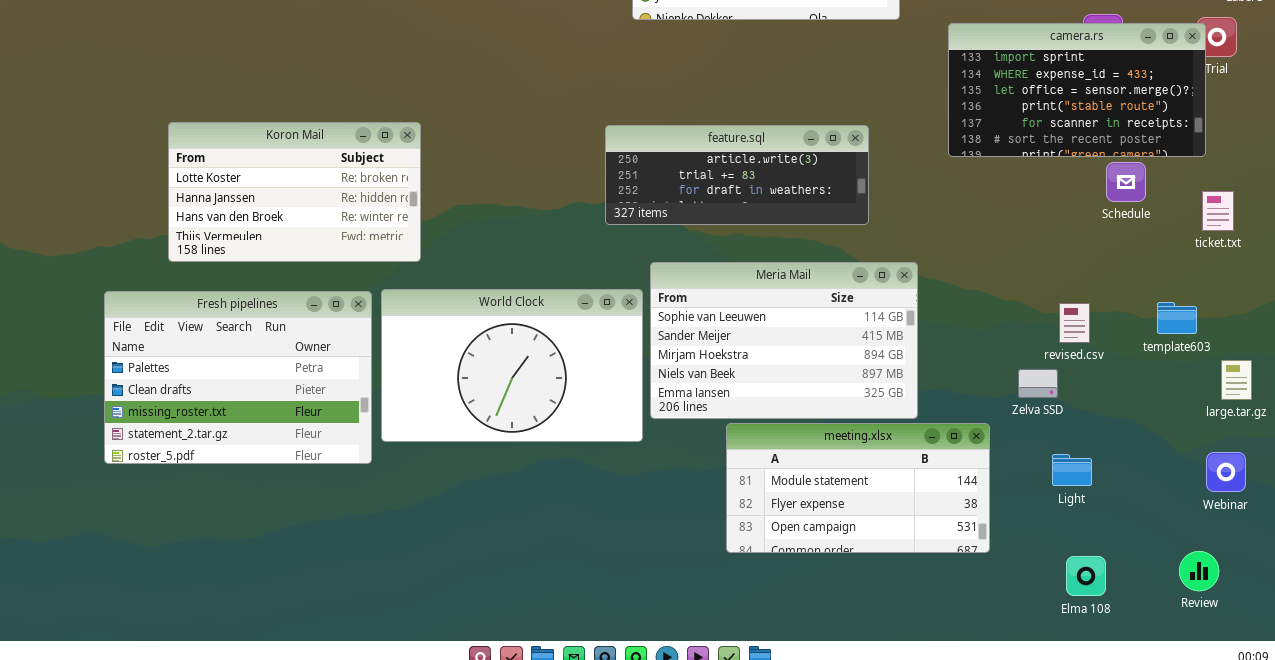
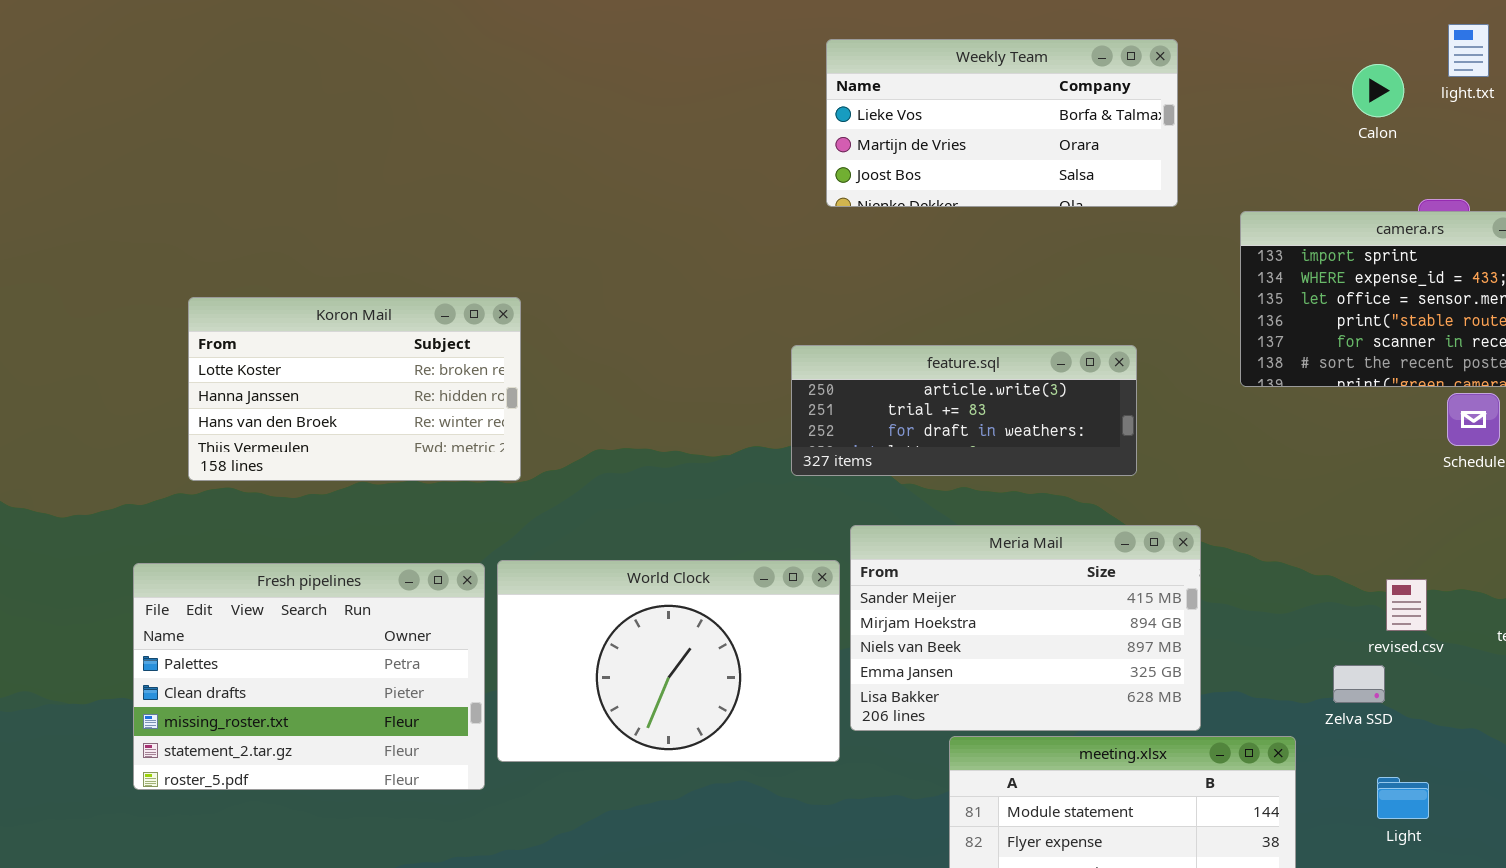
Koron Mail: [168,122,421,262] -> [188,297,521,481], moved
Meria Mail: [650,262,918,419] -> [850,525,1201,731], scrolled down 1 row

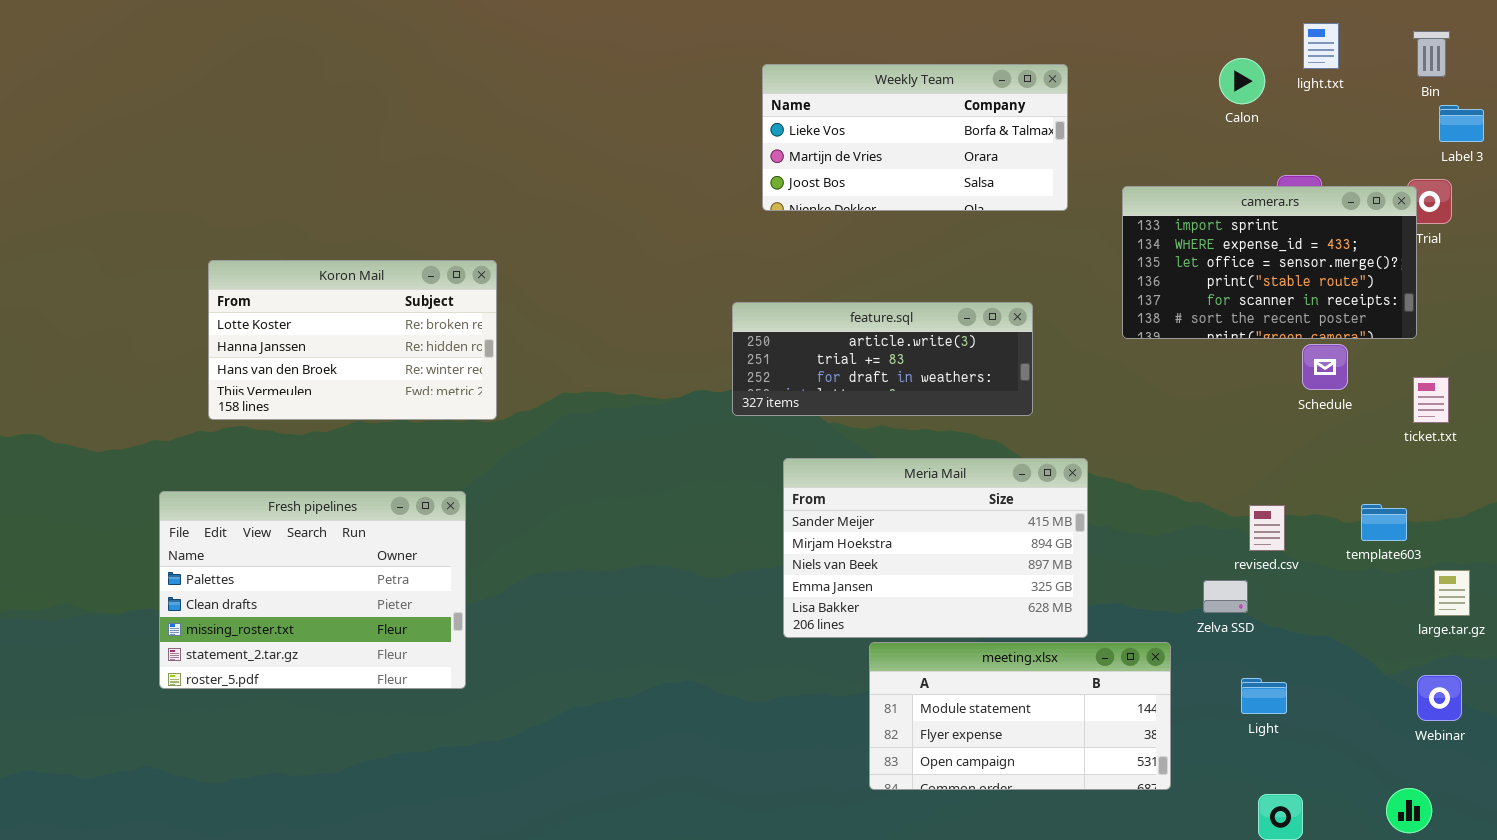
Weekly Team: [826,39,1178,207] -> [762,64,1068,211], moved
World Clock: [497,560,840,762] -> none, closed

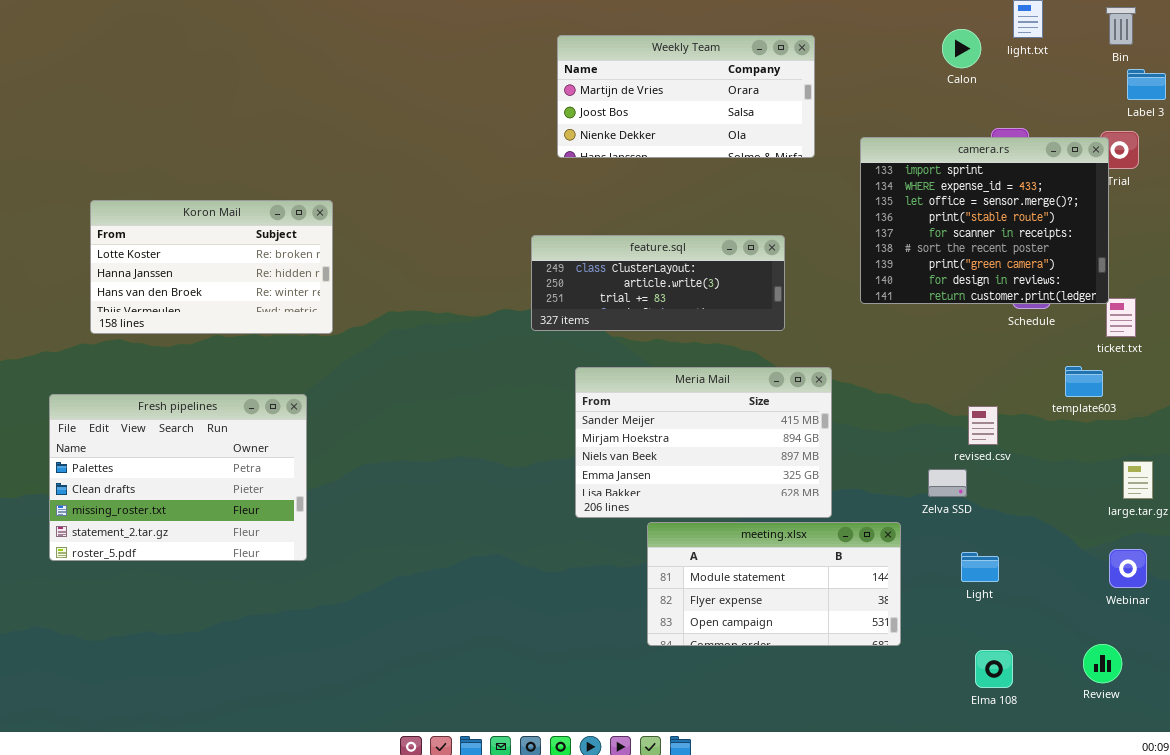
Weekly Team: [762,64,1068,211] -> [557,35,815,158], scrolled down 1 row
camera.rs: [1122,186,1417,339] -> [860,137,1109,304], resized
feature.sql: [732,302,1033,416] -> [531,235,785,331], scrolled up 1 row
template603: [1361,504,1407,541] -> [1065,366,1103,397], moved

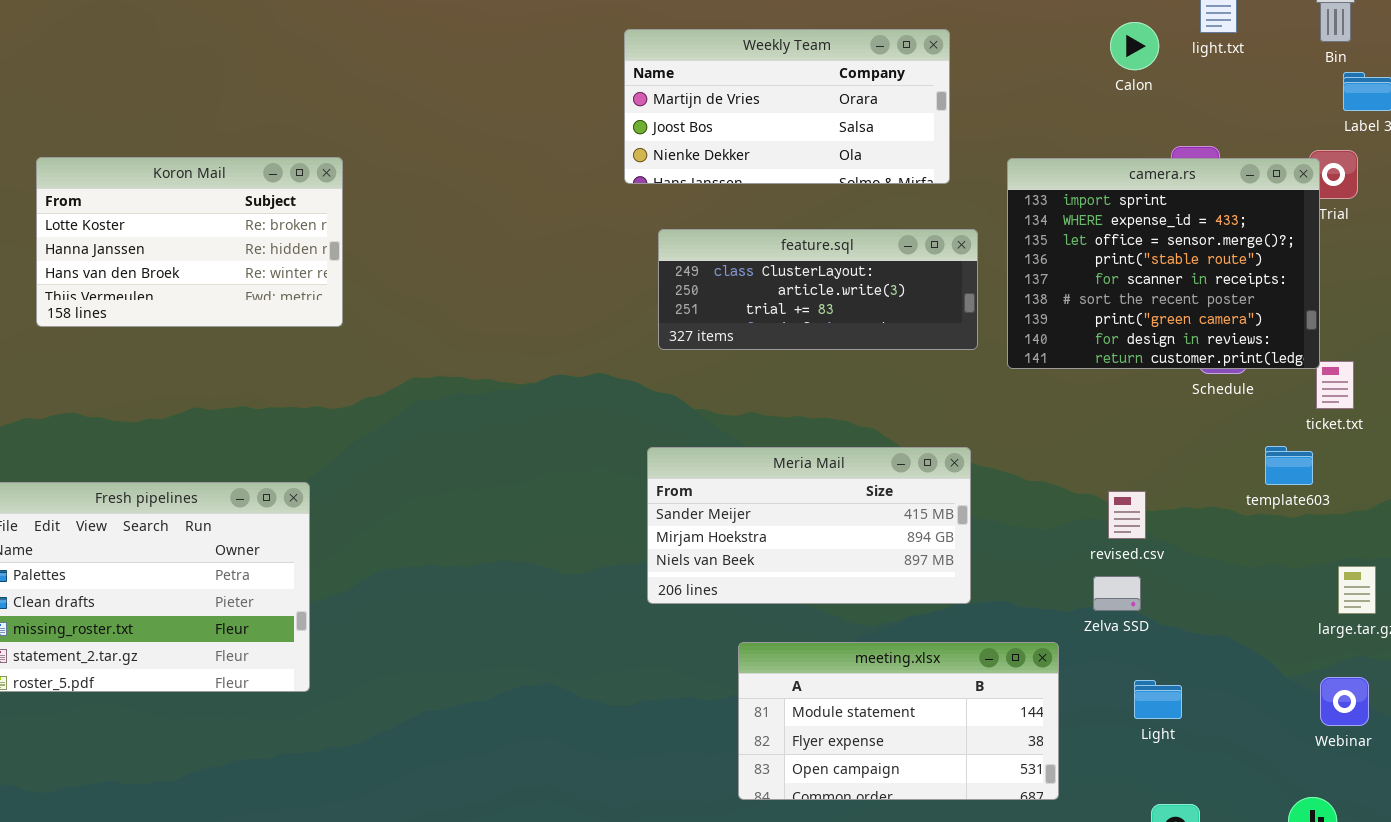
Koron Mail: [90,200,333,334] -> [36,157,343,327], moved
feature.sql: [531,235,785,331] -> [658,229,978,350], moved
Meria Mail: [575,367,832,518] -> [647,447,971,604], resized
revised.csv: [968,406,998,445] -> [1108,491,1146,539], moved

